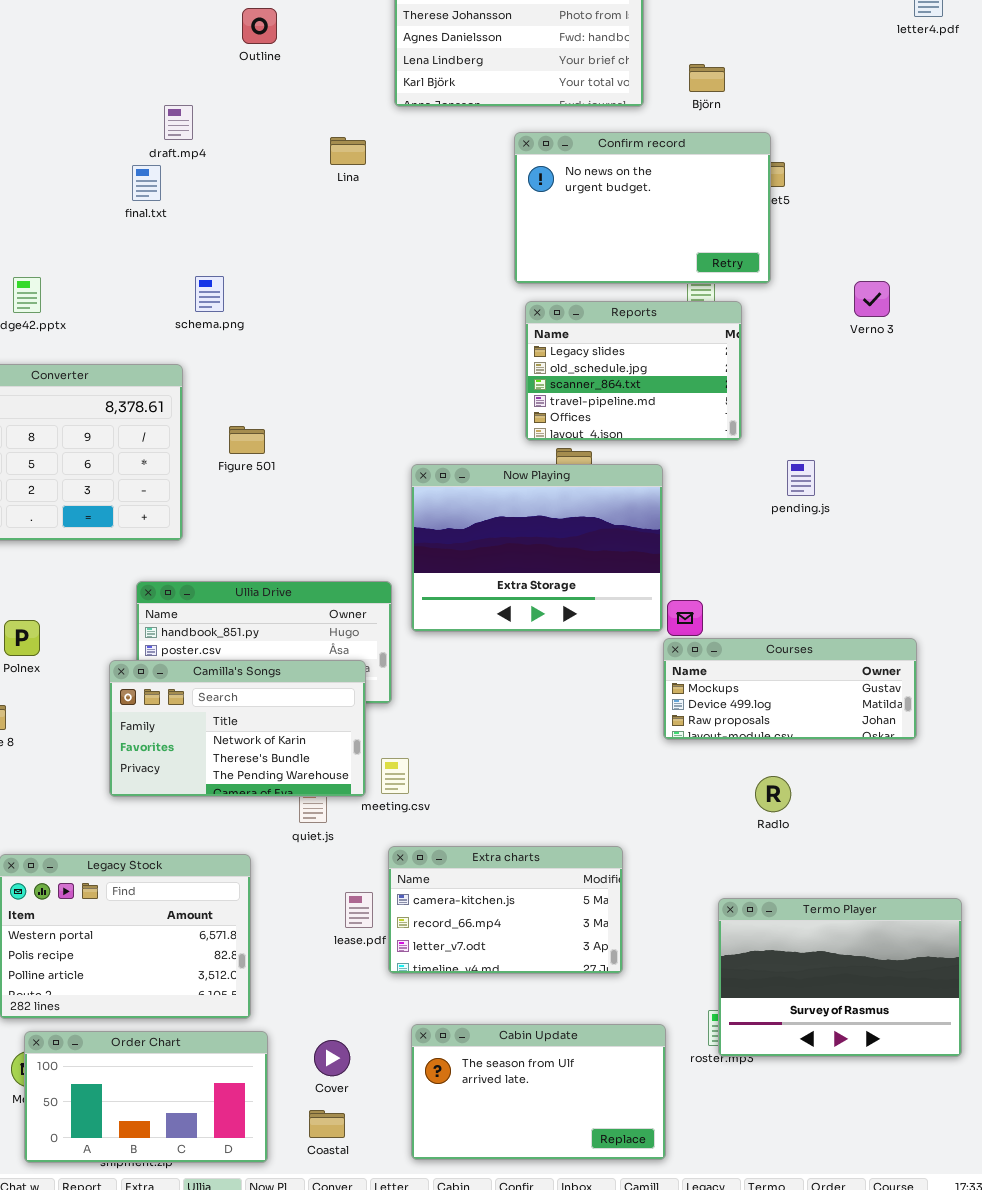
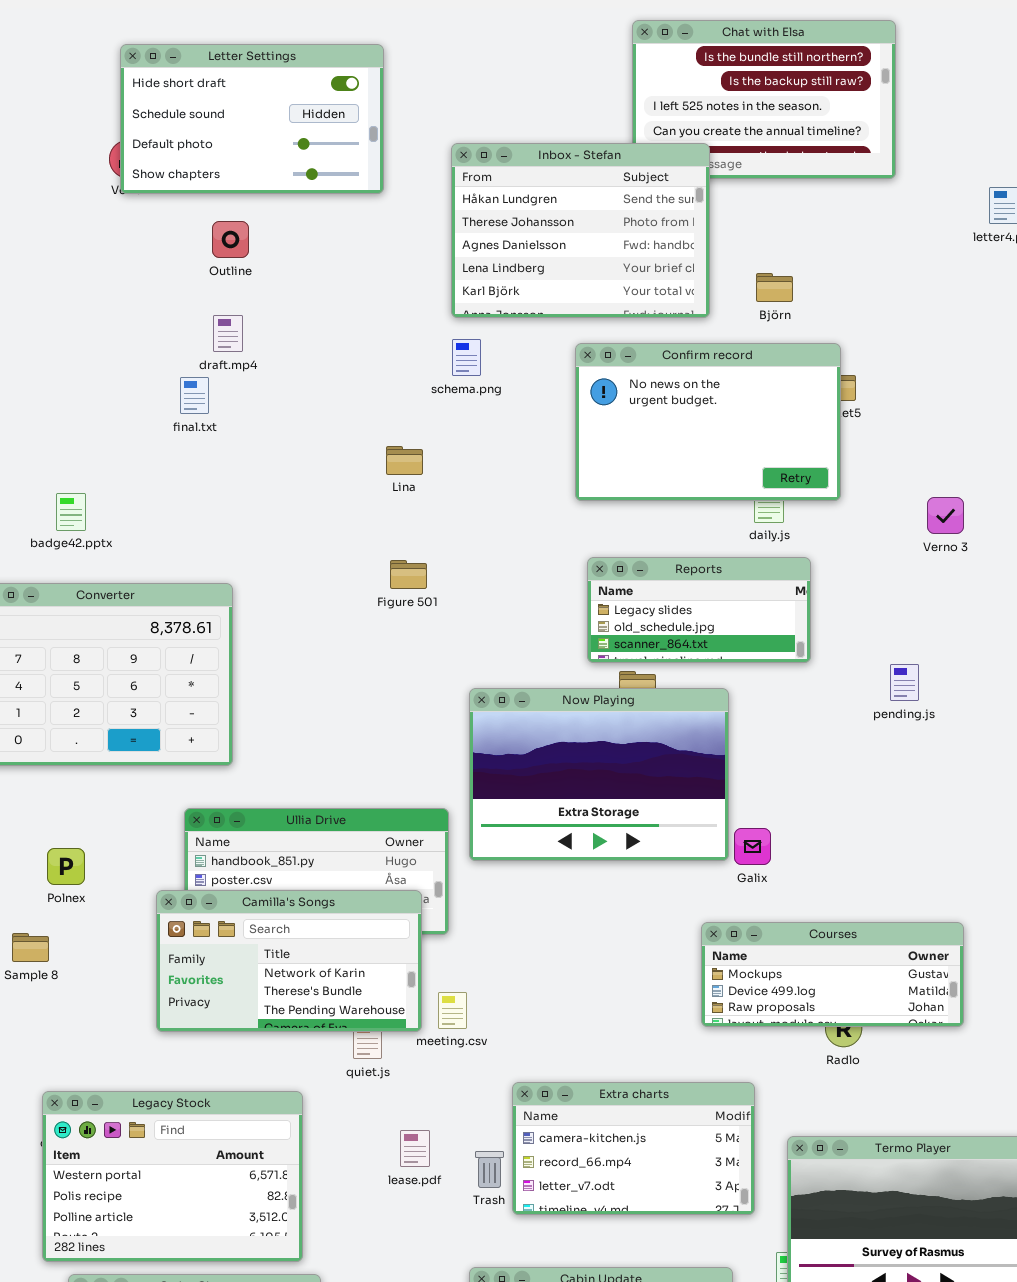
Outline: [242,8,277,44] -> [212,221,249,258], moved
Lina: [330,137,366,165] -> [386,446,423,475], moved
schema.png: [195,276,224,312] -> [452,339,481,376], moved
Reports: [525,301,742,441] -> [587,557,811,663], resized
Figure 501: [229,426,265,454] -> [390,560,427,589], moved
pending.js: [787,460,815,496] -> [890,664,919,701], moved
Courses: [663,638,917,740] -> [701,922,964,1027], moved
Extra charts: [388,846,623,974] -> [512,1082,755,1215], moved

